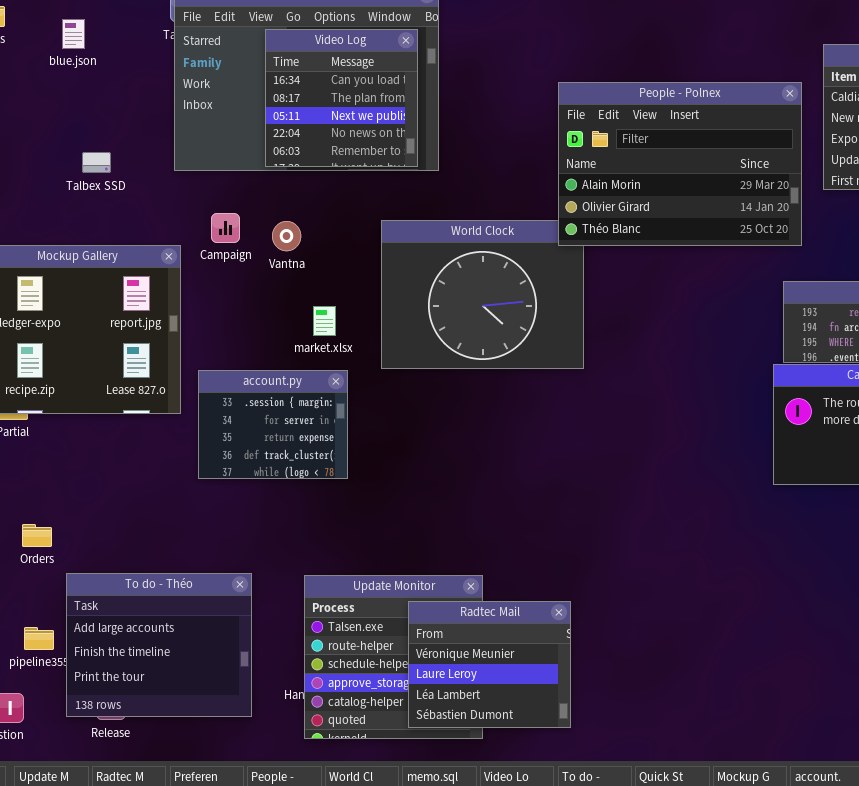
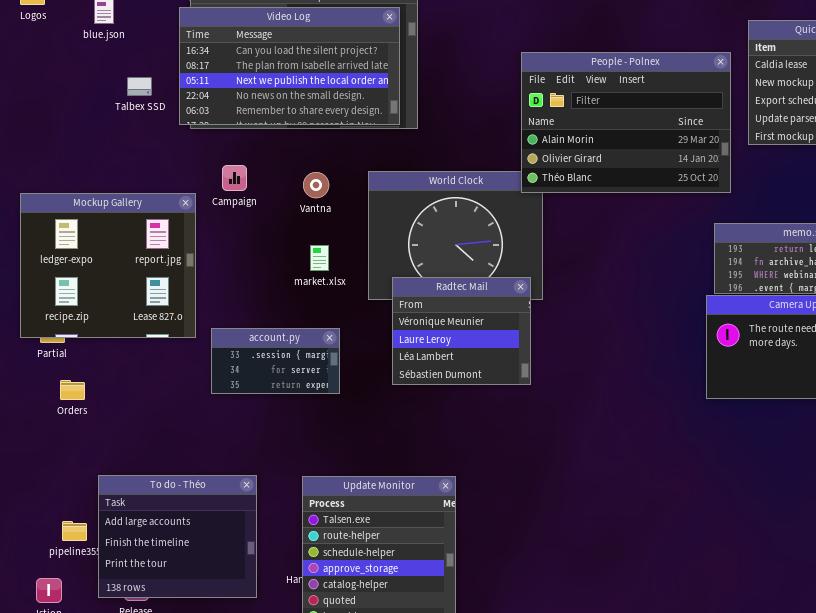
Video Log: [265,29,418,167] -> [179,7,400,125], resized
Talbex SSD: [82,152,111,173] -> [127,77,152,96], moved
Vantna: [272,221,301,251] -> [303,172,329,198], moved
account.py: [198,370,348,479] -> [211,328,340,394], resized
Orders: [22,524,52,547] -> [60,380,85,400], moved
Radtec Mail: [408,601,571,728] -> [392,277,531,385], moved

